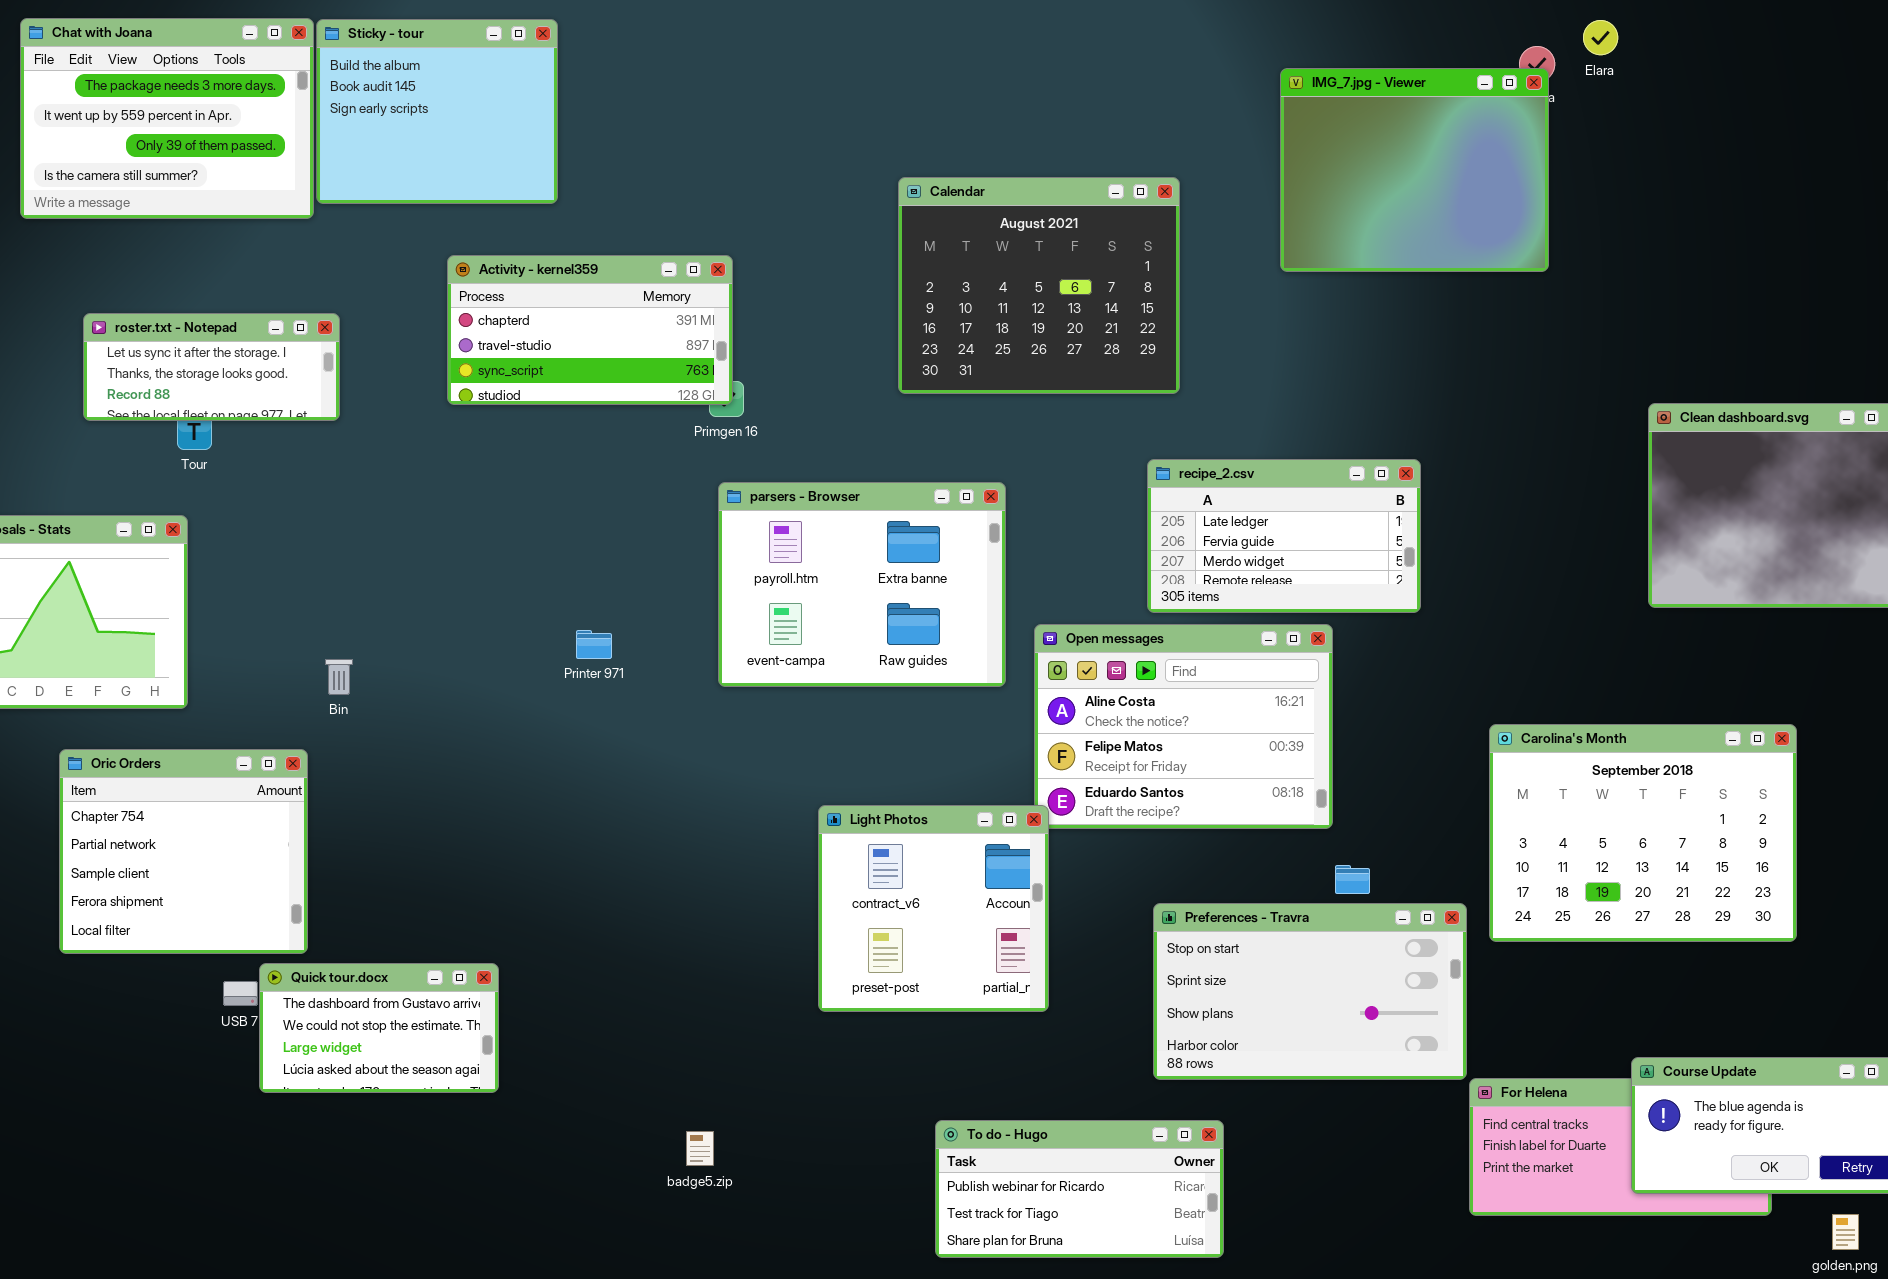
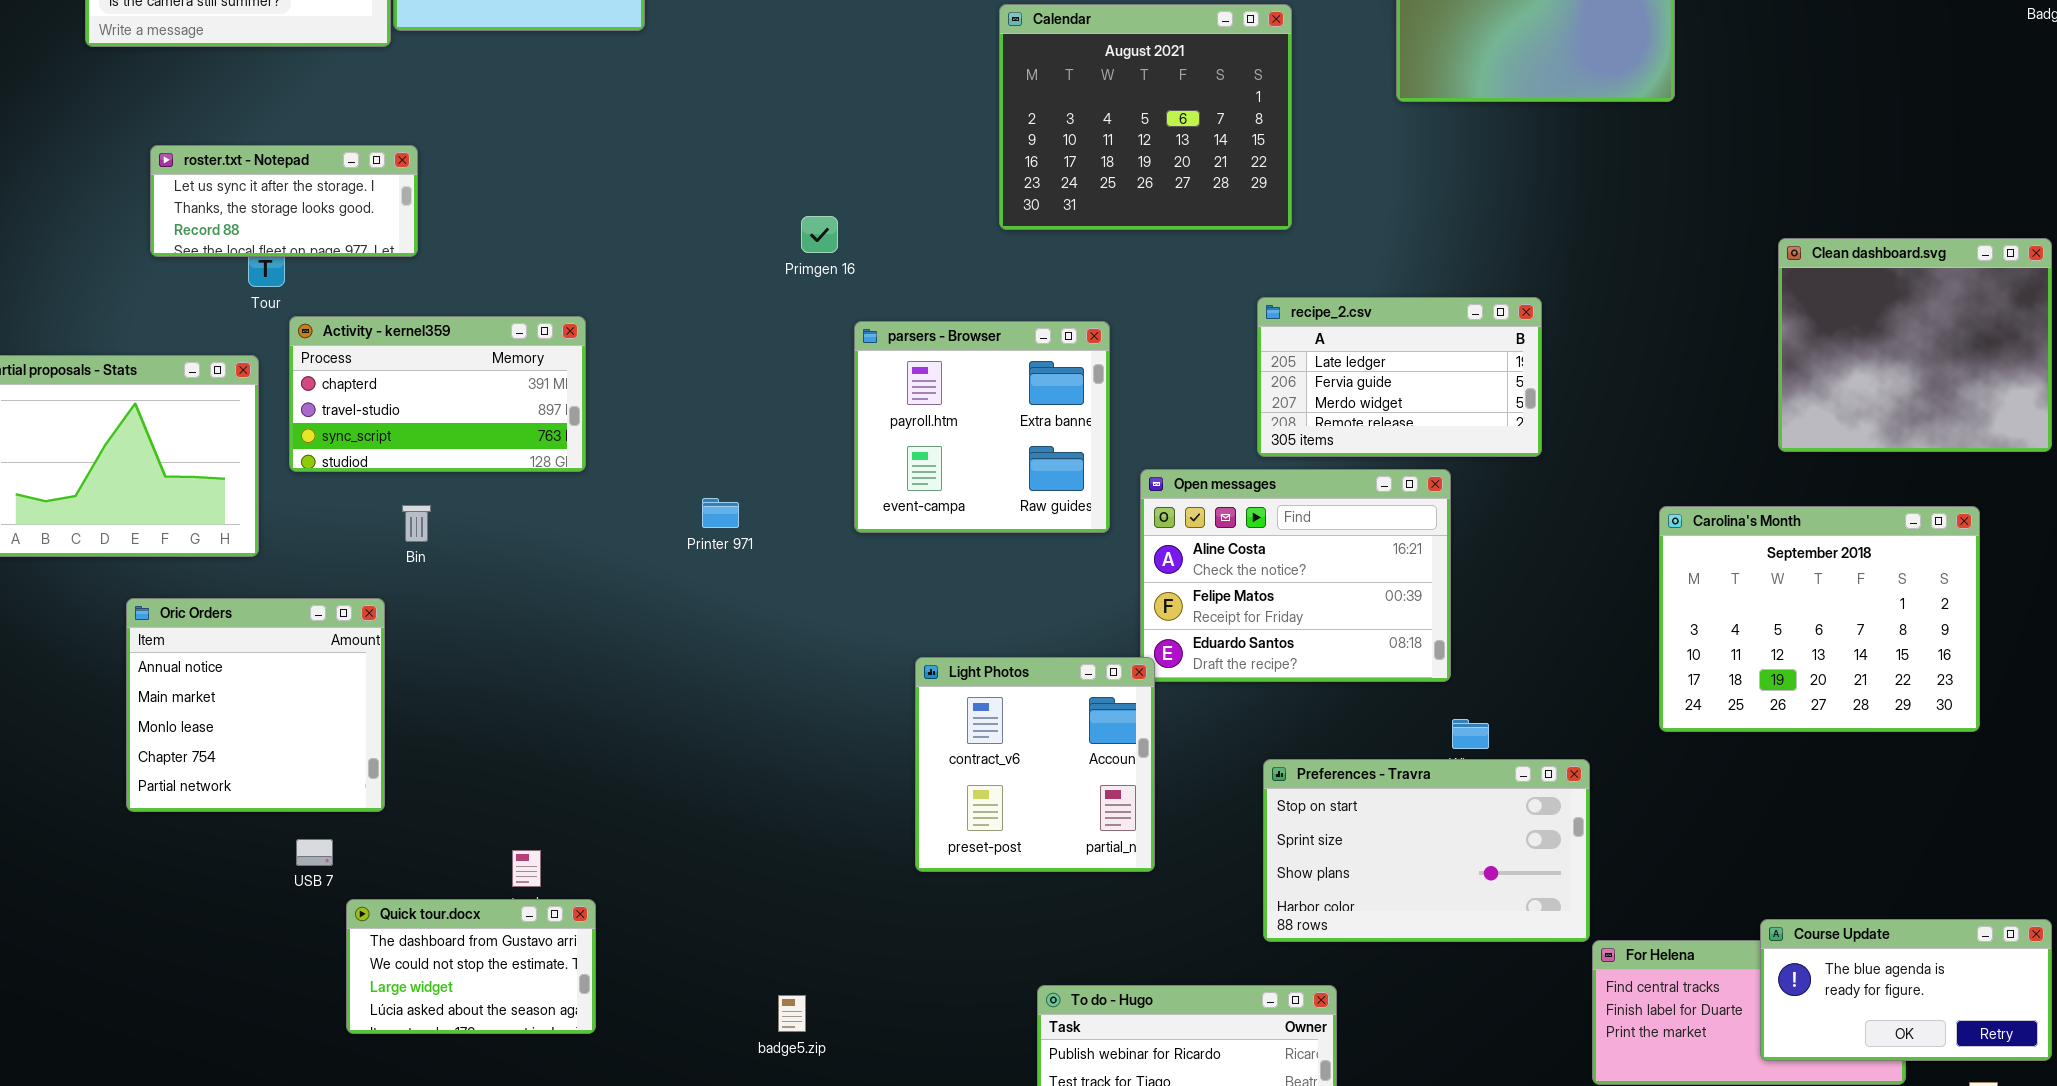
Activity - kernel359: [447,255,733,405] -> [289,316,586,472], moved
parsers - Browser: [718,482,1006,687] -> [854,321,1110,533], resized
Printer 971: [576,630,612,659] -> [702,498,739,528], moved
Carolina's Month: [1489,724,1797,942] -> [1659,506,1980,732], moved
Oric Orders: [59,749,308,954] -> [126,598,385,812], scrolled up 3 rows
Quick tour.docx: [259,963,499,1093] -> [346,899,596,1034], moved

